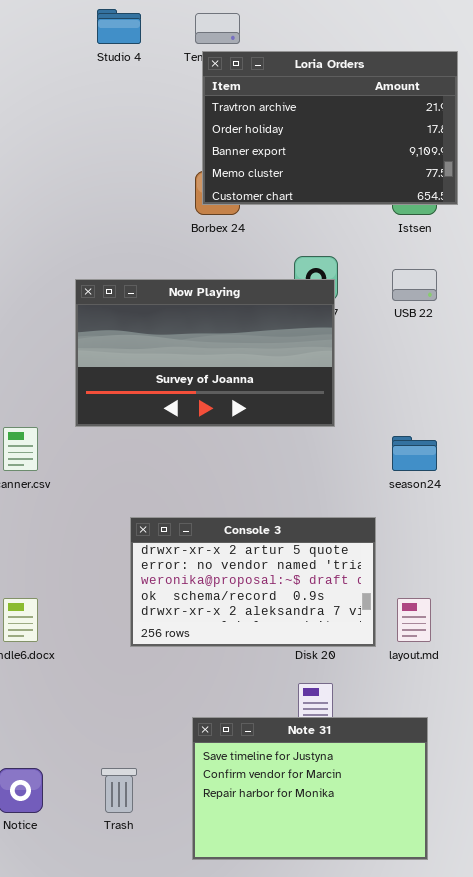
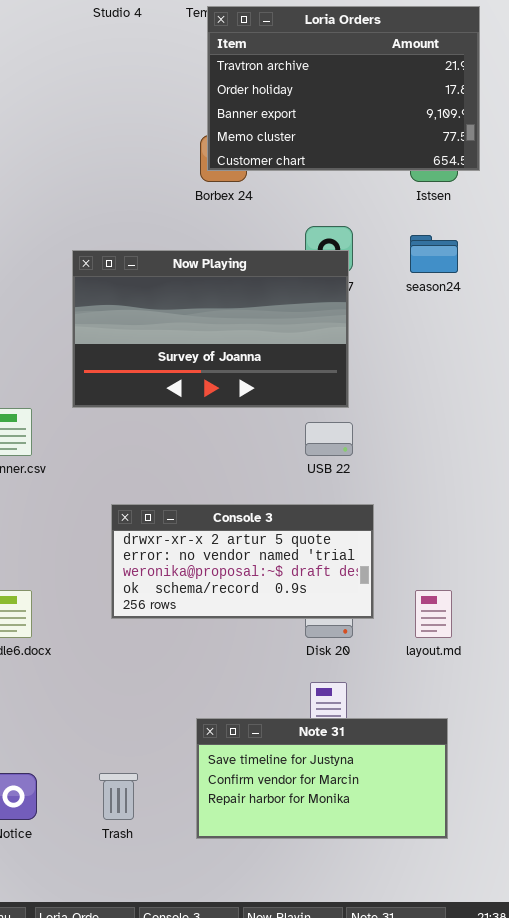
USB 22: [392,269,437,301] -> [305,422,353,456], moved
season24: [392,436,437,471] -> [410,235,458,273], moved
Console 3: [130,517,376,647] -> [111,504,374,619], moved, resized
Note 31: [192,717,428,860] -> [196,718,448,839], resized

